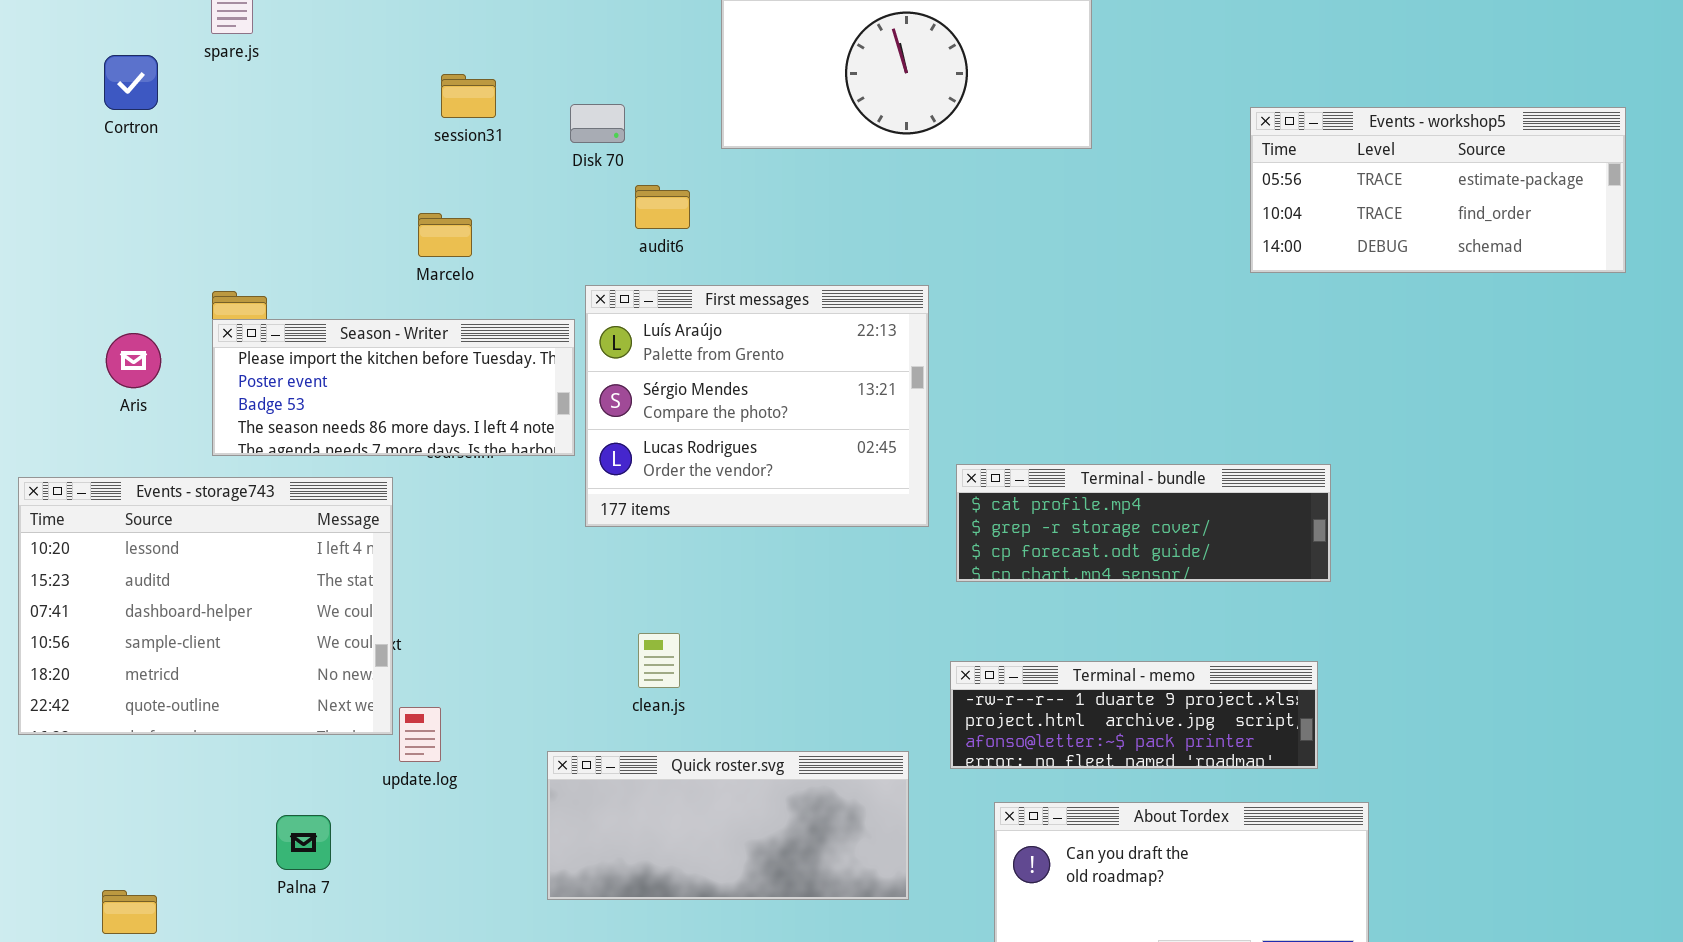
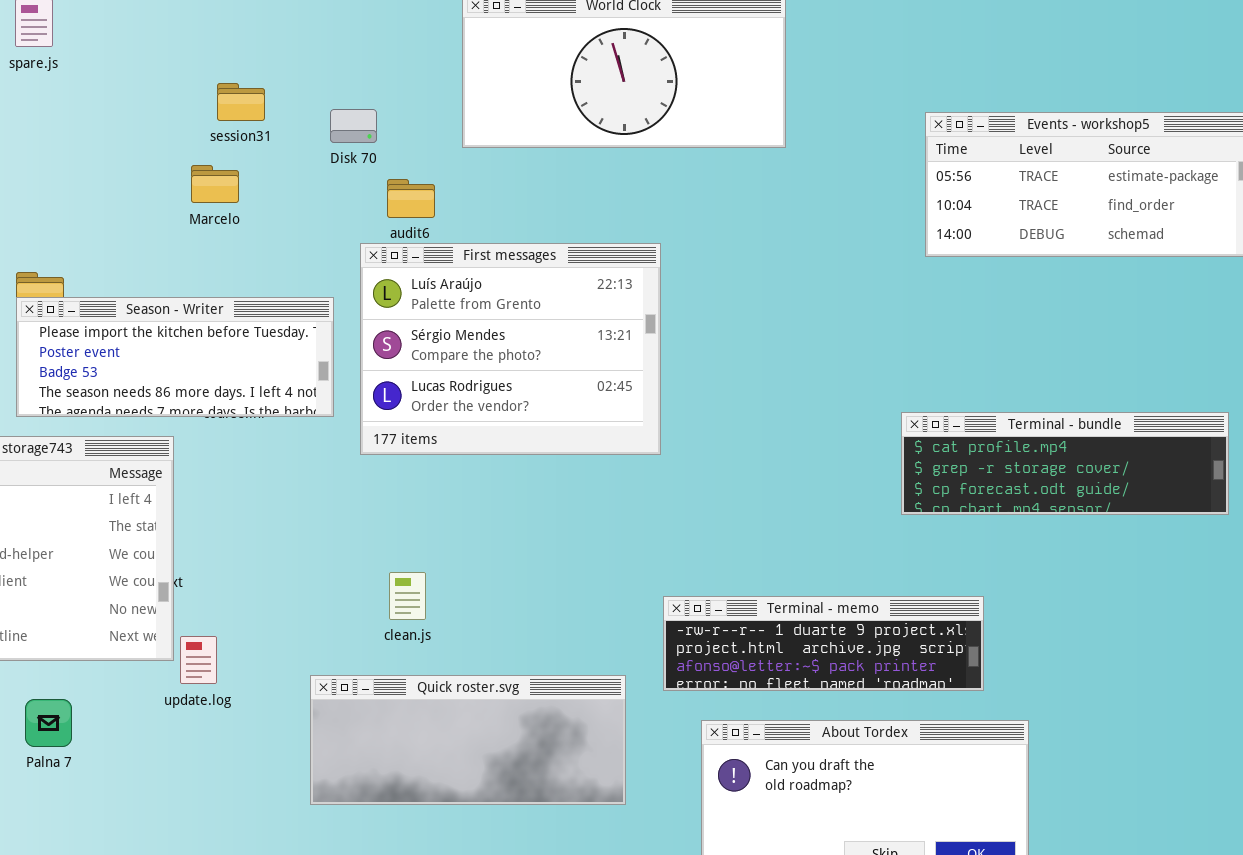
Marcelo: [418,213,472,257] -> [191,165,239,203], moved
First messages: [585,285,929,527] -> [360,243,661,455], moved
Terminal - bundle: [956,464,1331,582] -> [901,412,1229,515], moved
Palna 7: [276,815,331,870] -> [25,699,72,747], moved

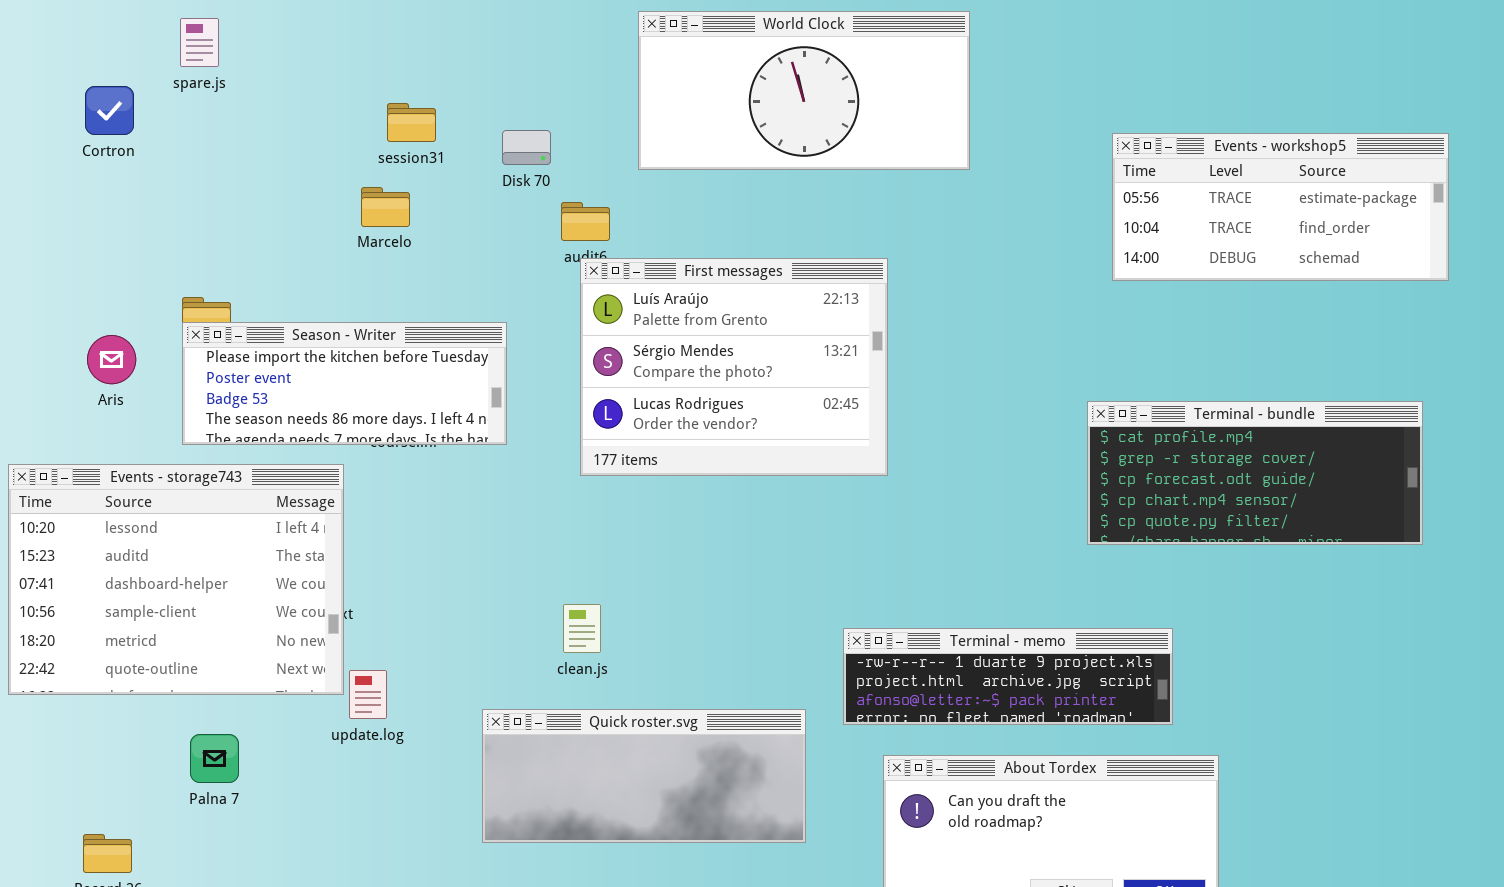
First messages: [360,243,661,455] -> [580,258,888,476], moved
Terminal - bundle: [901,412,1229,515] -> [1087,401,1423,545], resized

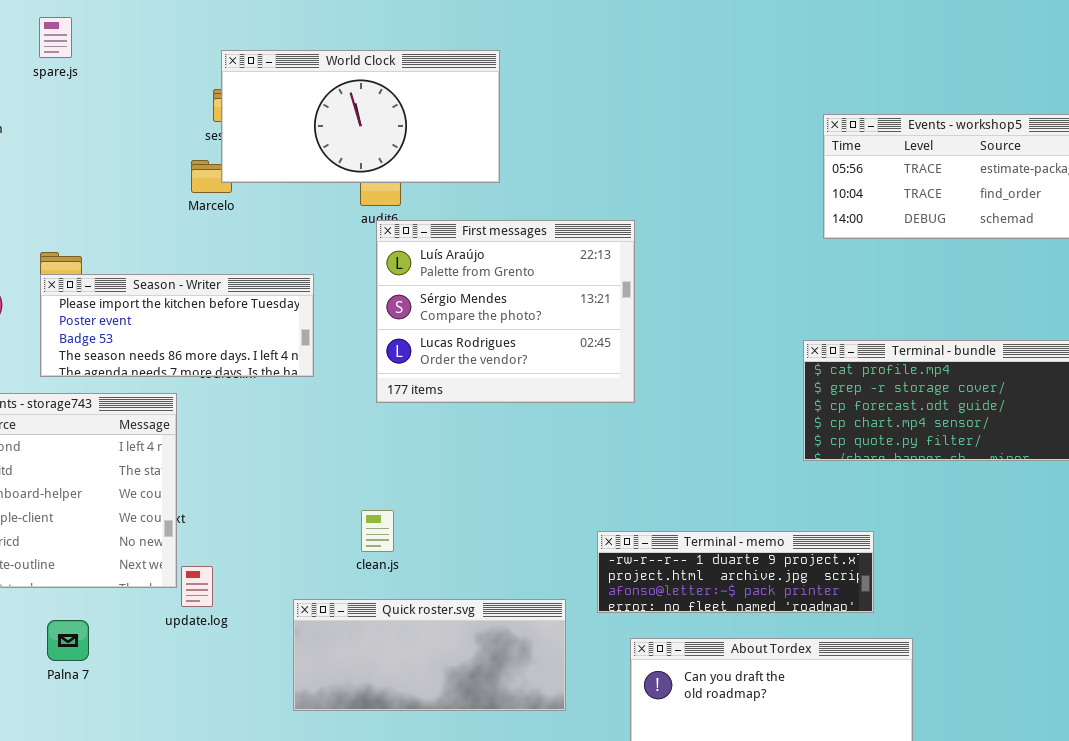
World Clock: [638,11,970,170] -> [221,50,500,183], moved

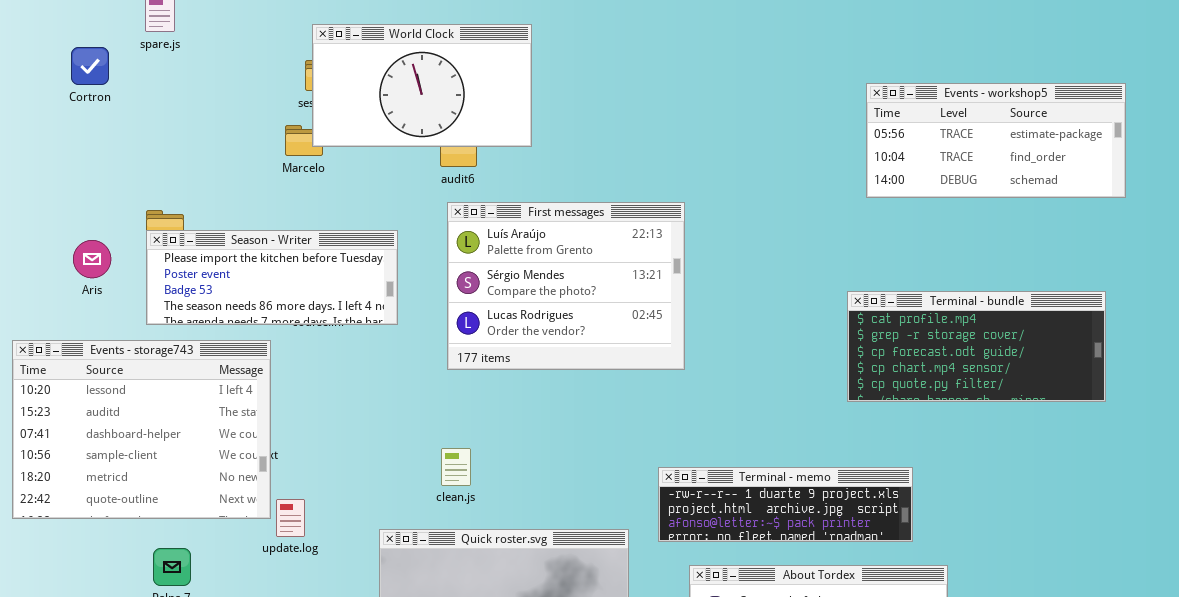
World Clock: [221,50,500,183] -> [312,24,532,147], resized
First messages: [376,220,635,403] -> [447,202,685,370], moved

